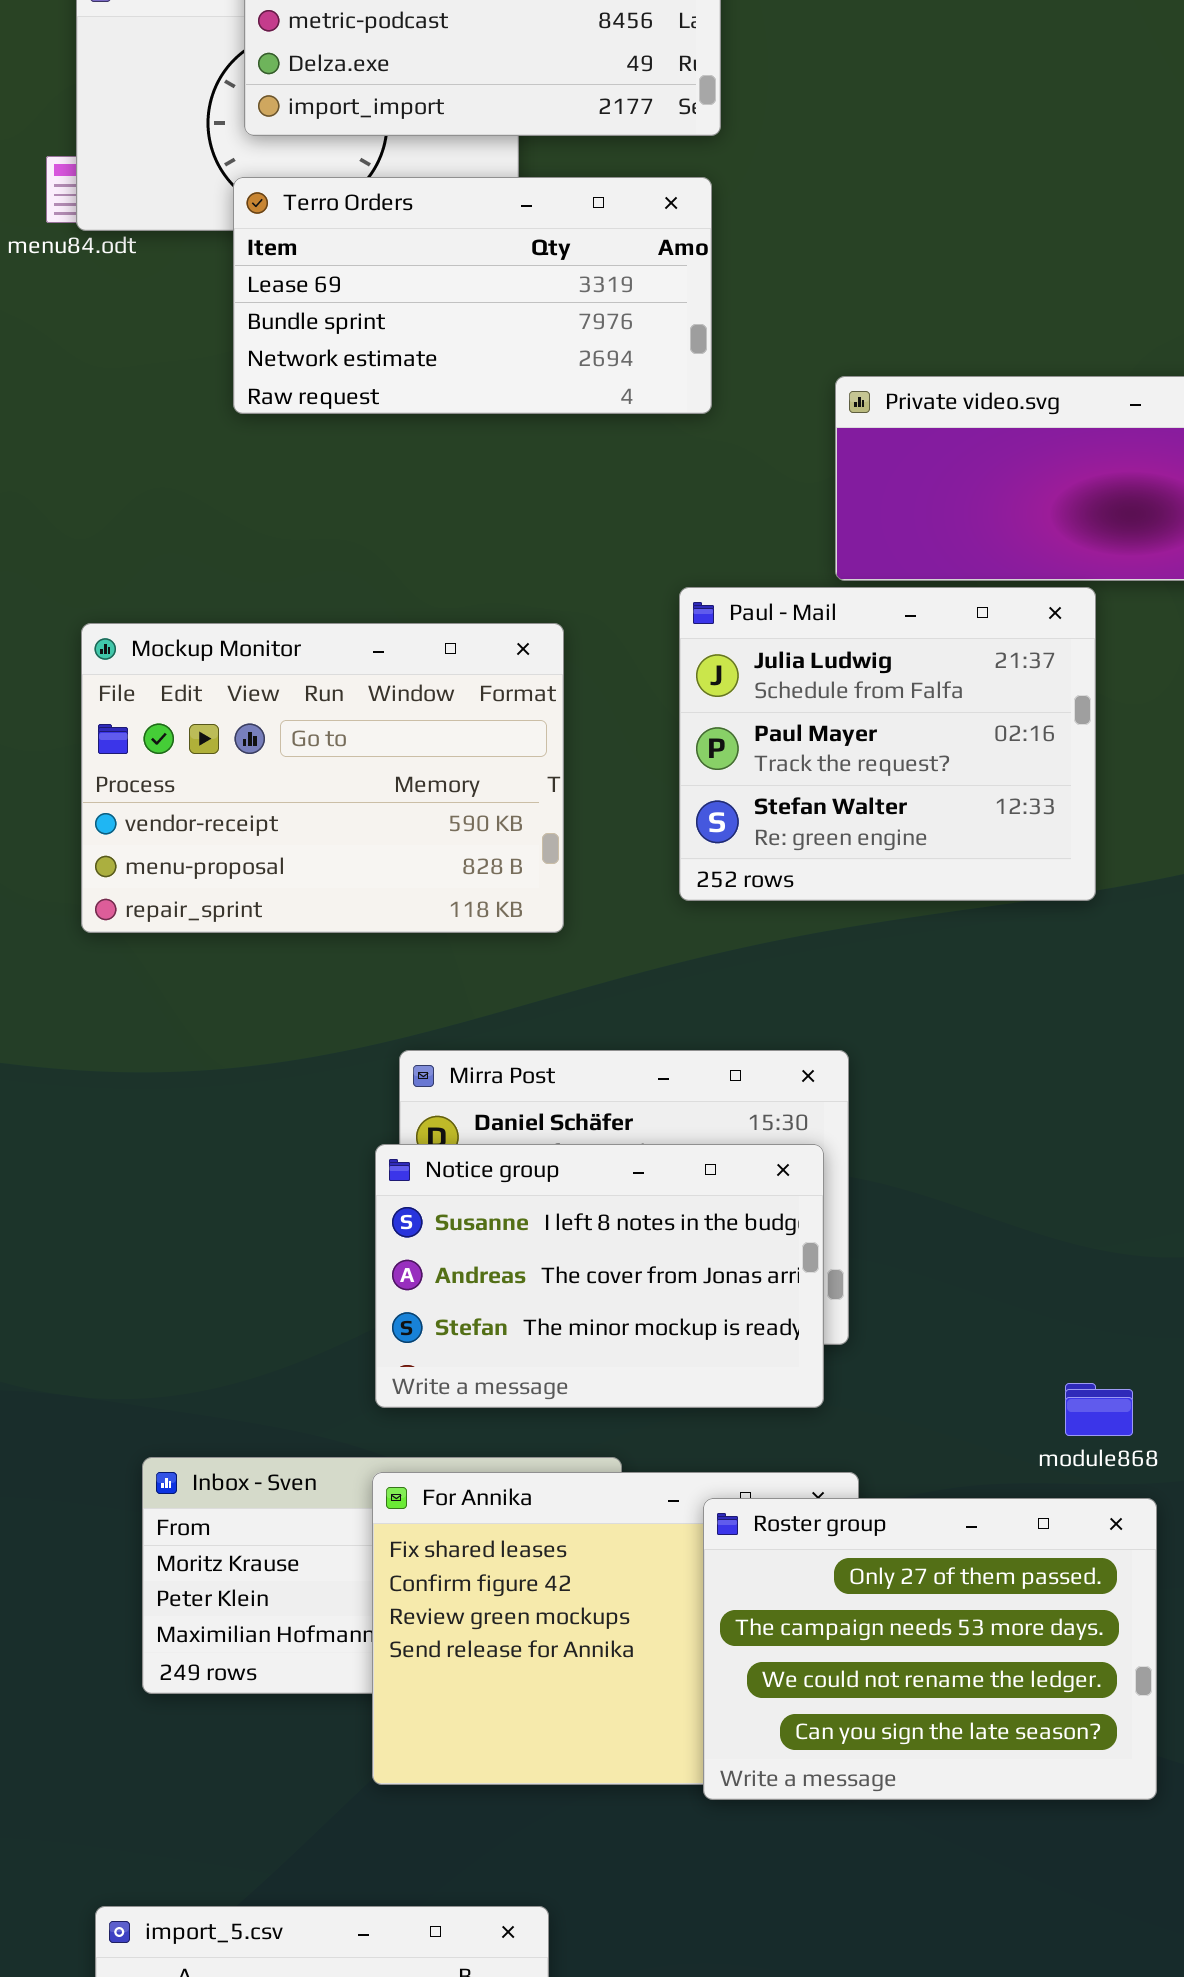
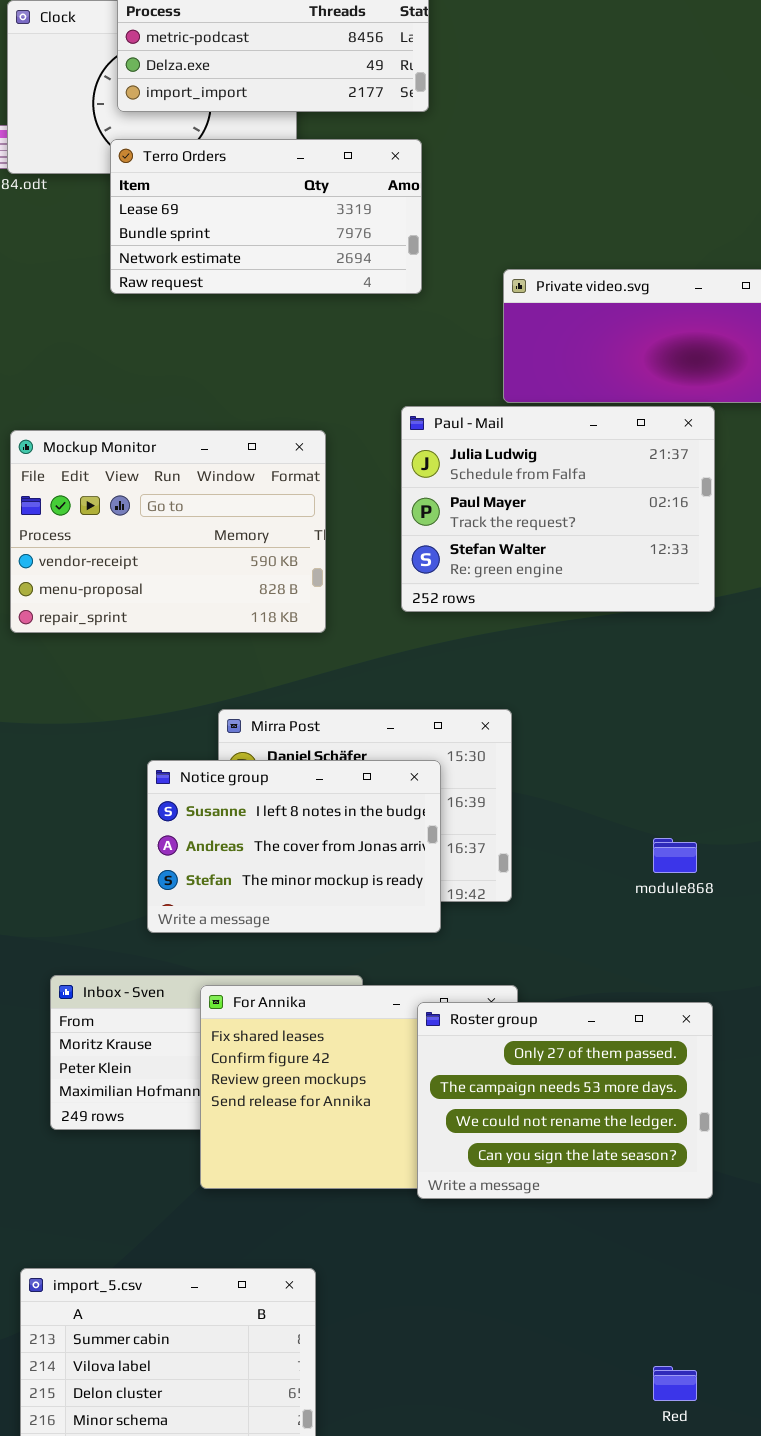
Paul - Mail: [679,587,1096,901] -> [401,406,715,612], resized
Notice group: [375,1144,824,1408] -> [147,760,441,933], moved
module868: [1065,1383,1133,1436] -> [653,838,697,873], moved

